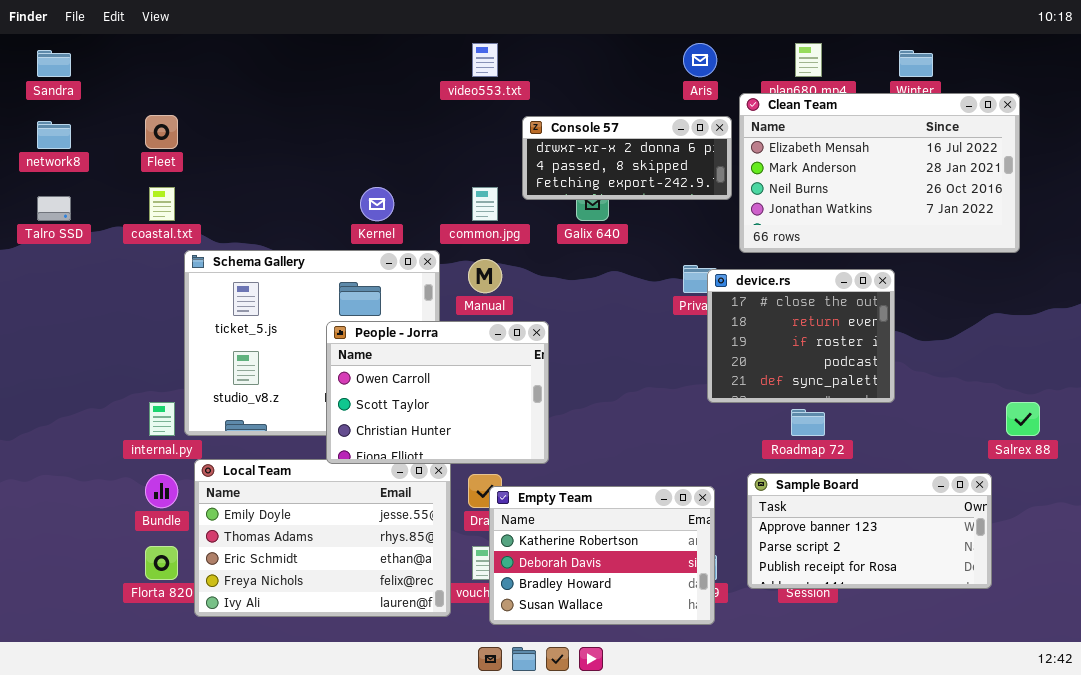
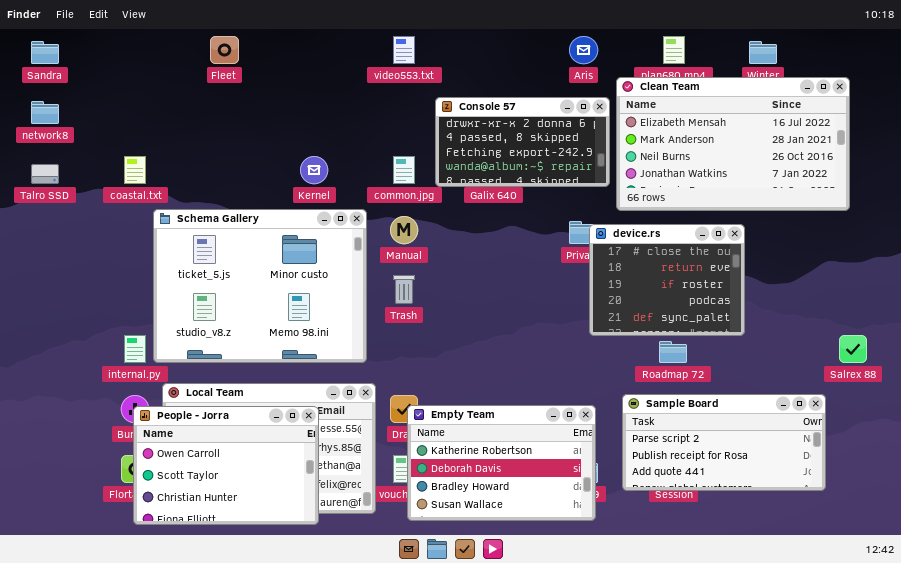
Fleet: [145,115,178,149] -> [210,36,239,64], moved
Console 57: [522,116,732,200] -> [435,97,610,187], resized
People - Jorra: [326,321,549,464] -> [133,406,319,525], moved
Sample Board: [747,473,992,589] -> [622,394,826,491], scrolled down 1 row

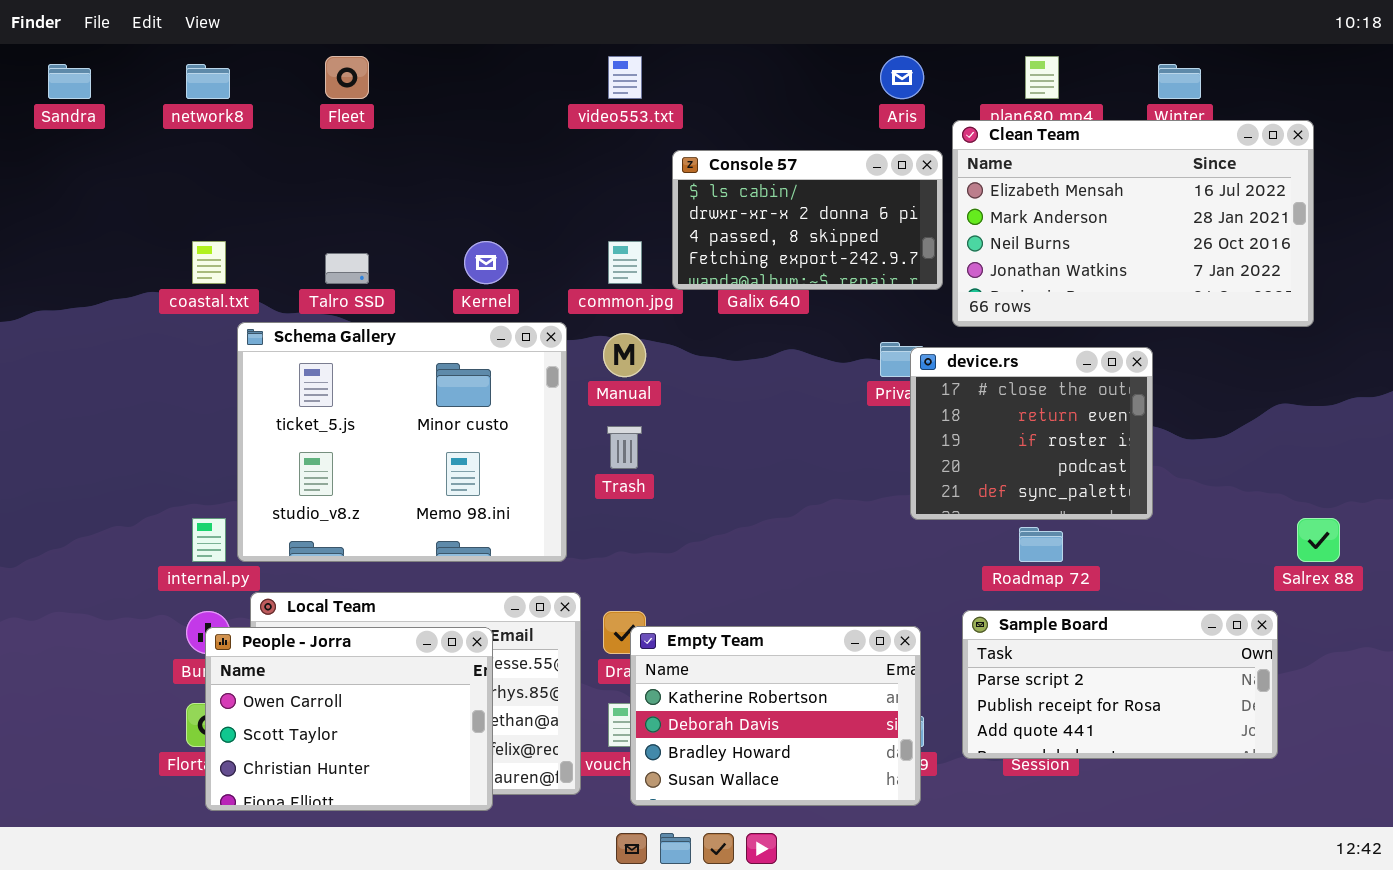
Console 57: [435,97,610,187] -> [672,150,943,290], scrolled up 1 row
network8: [31,101,59,124] -> [186,64,230,99], moved
Talro SSD: [31,164,59,184] -> [325,253,369,284], moved

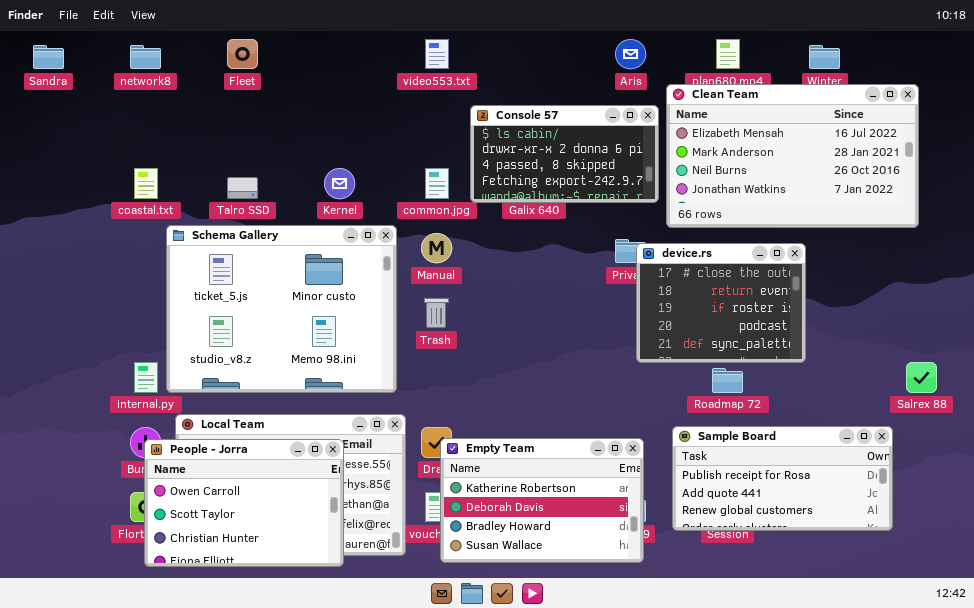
Sample Board: [962,610,1278,759] -> [672,426,893,531], scrolled down 1 row

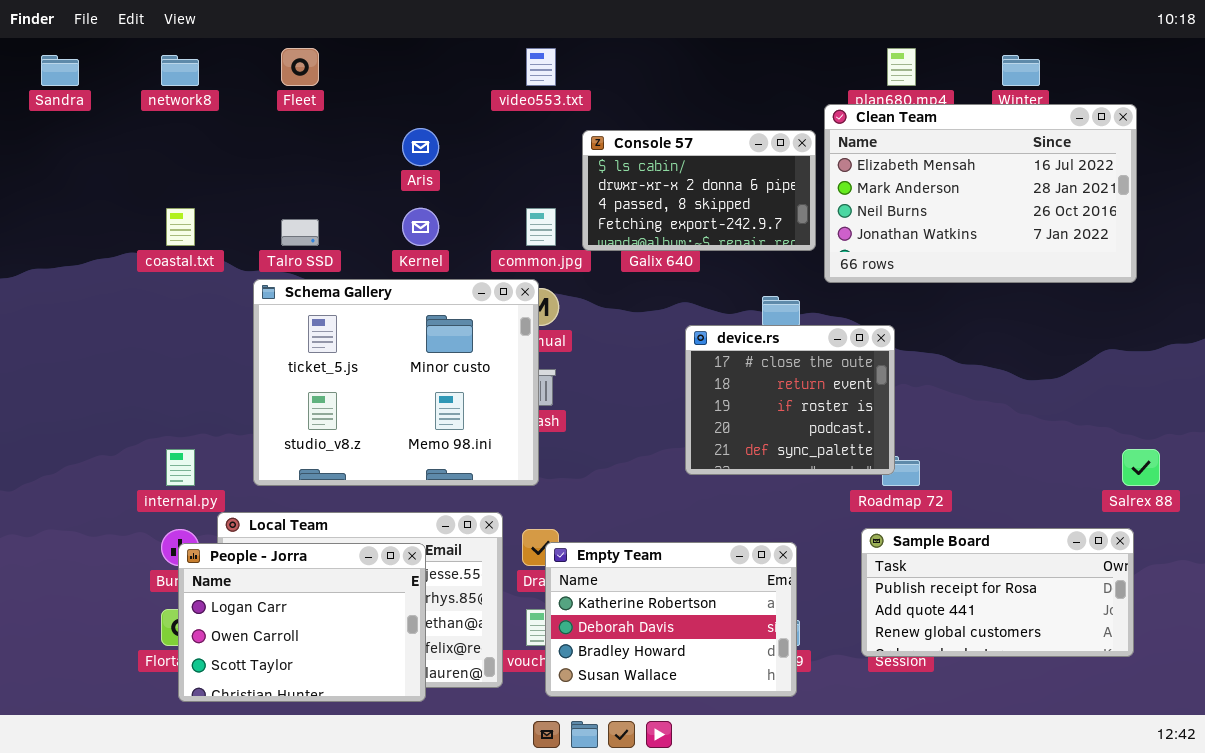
Aris: [615,39,646,69] -> [402,128,439,166], moved
Schema Gallery: [166,225,397,393] -> [253,279,539,486], moved
device.rs: [636,243,806,363] -> [685,325,895,475], moved
Sample Board: [672,426,893,531] -> [861,528,1134,657], moved
People - Jorra: [144,439,344,567] -> [178,543,426,702], scrolled up 1 row

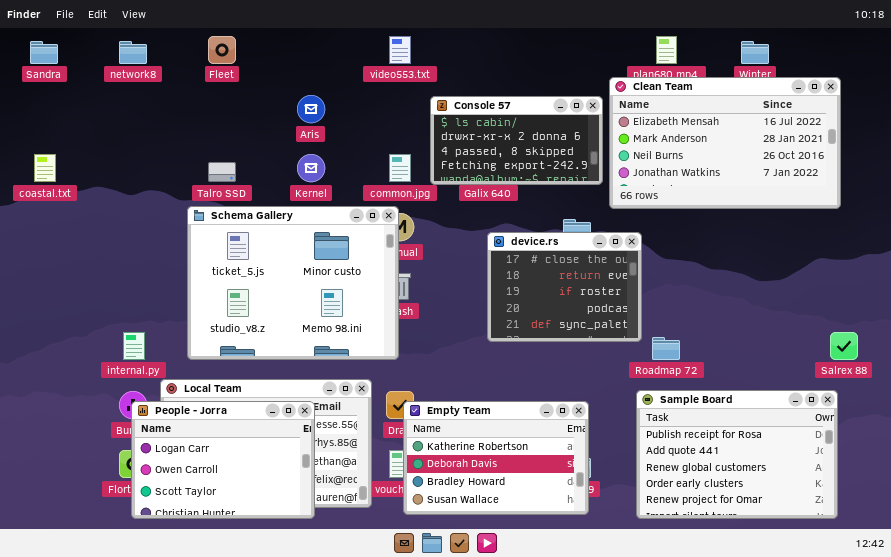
coastal.txt: [166,208,195,246] -> [34,154,56,182], moved
device.rs: [685,325,895,475] -> [487,232,642,342], moved
Sample Board: [861,528,1134,657] -> [636,390,838,519], resized

